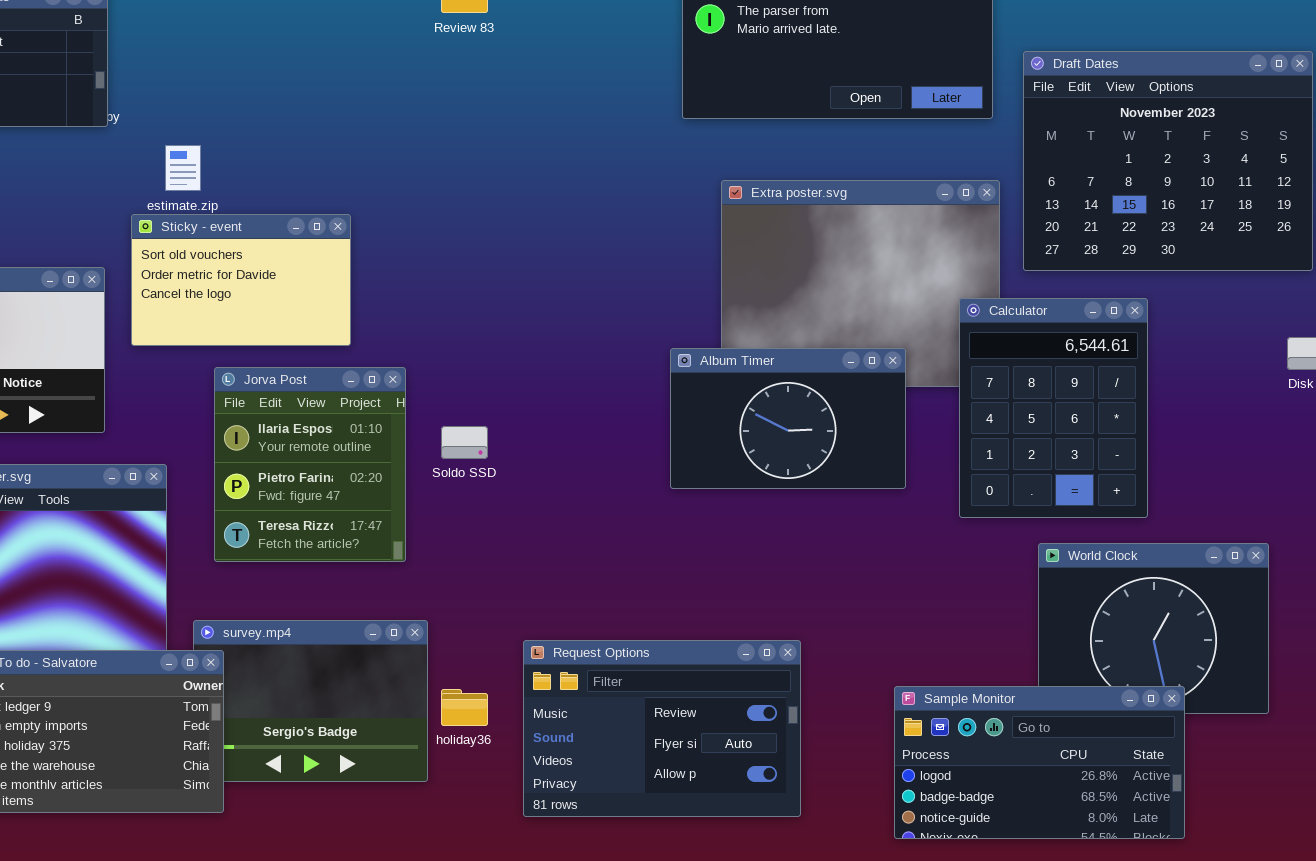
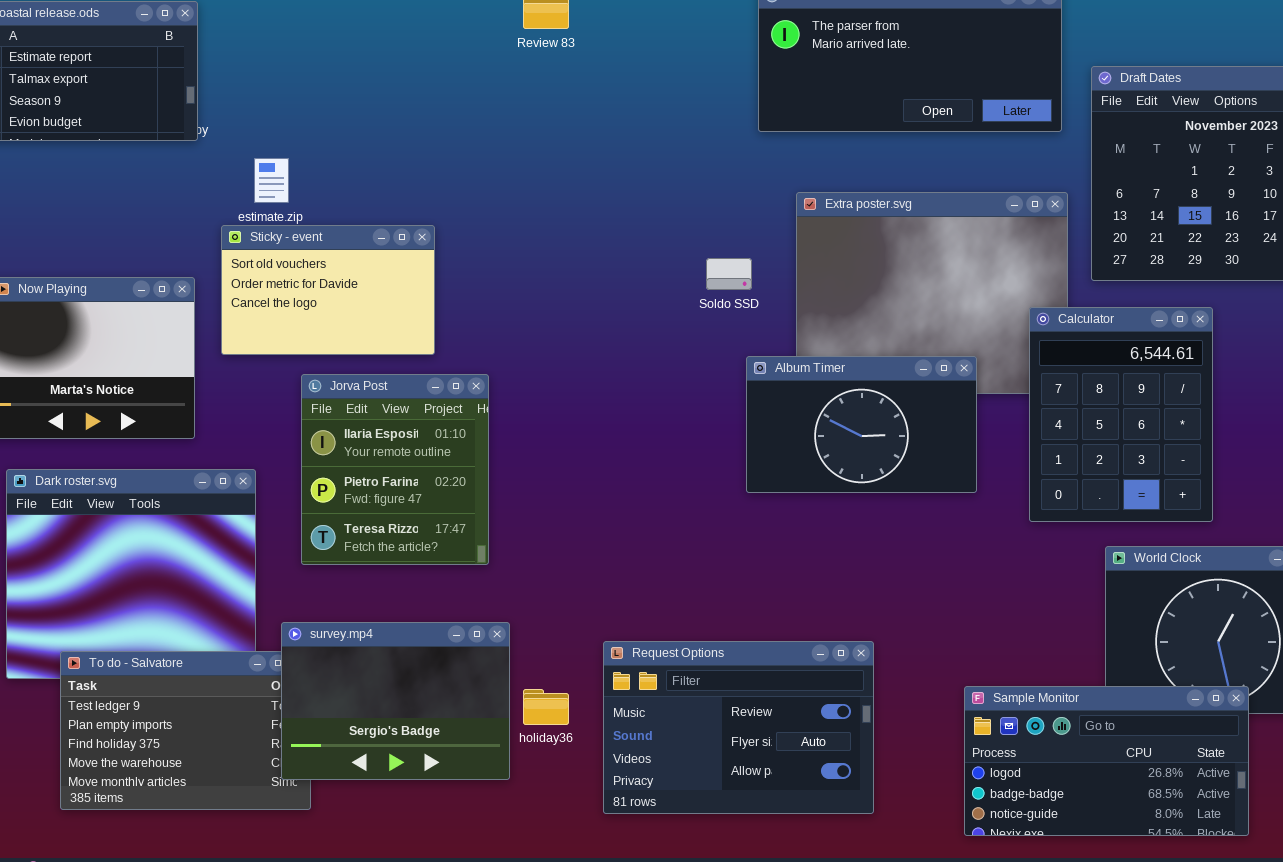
Soldo SSD: [441,426,488,459] -> [706,258,752,290], moved
survey.mp4: [193,620,428,782] -> [281,622,510,780], raised

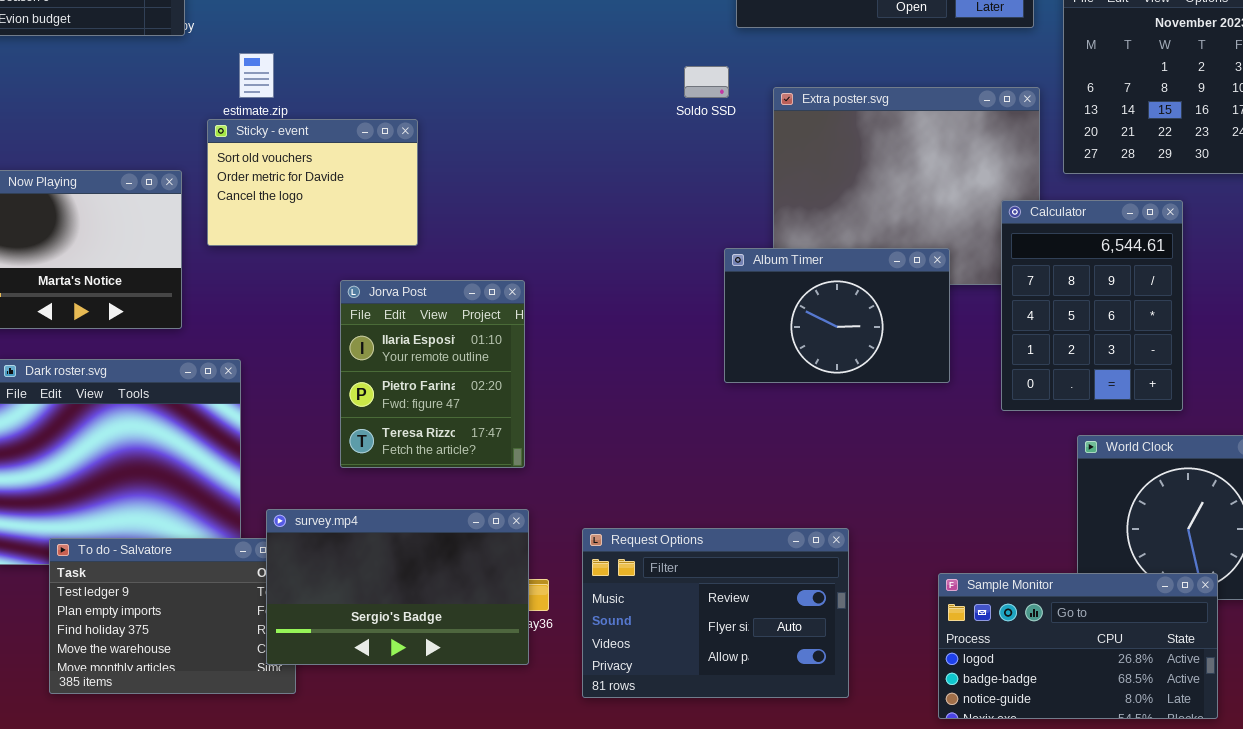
Soldo SSD: [706,258,752,290] -> [684,66,729,98], moved
Jorva Post: [301,374,489,565] -> [340,280,525,468], moved
survey.mp4: [281,622,510,780] -> [266,509,529,665], resized

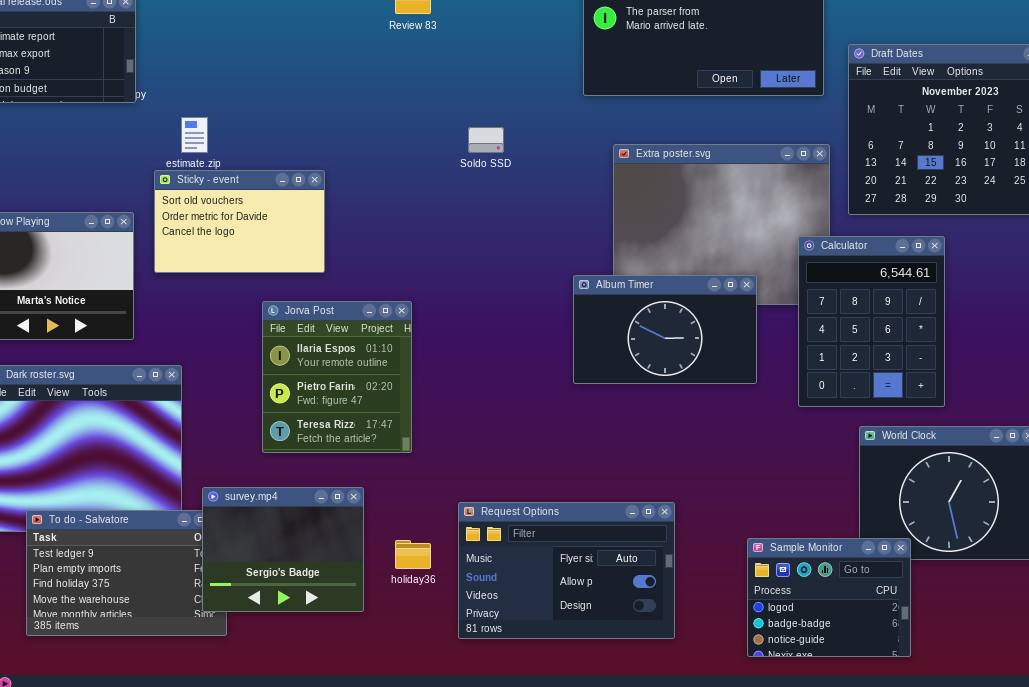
Soldo SSD: [684,66,729,98] -> [468,127,504,153], moved
survey.mp4: [266,509,529,665] -> [202,487,364,612], resized
Request Options: [582,528,849,698] -> [458,502,675,639], scrolled down 1 row
Sample Monitor: [938,573,1218,719] -> [747,538,911,657], resized

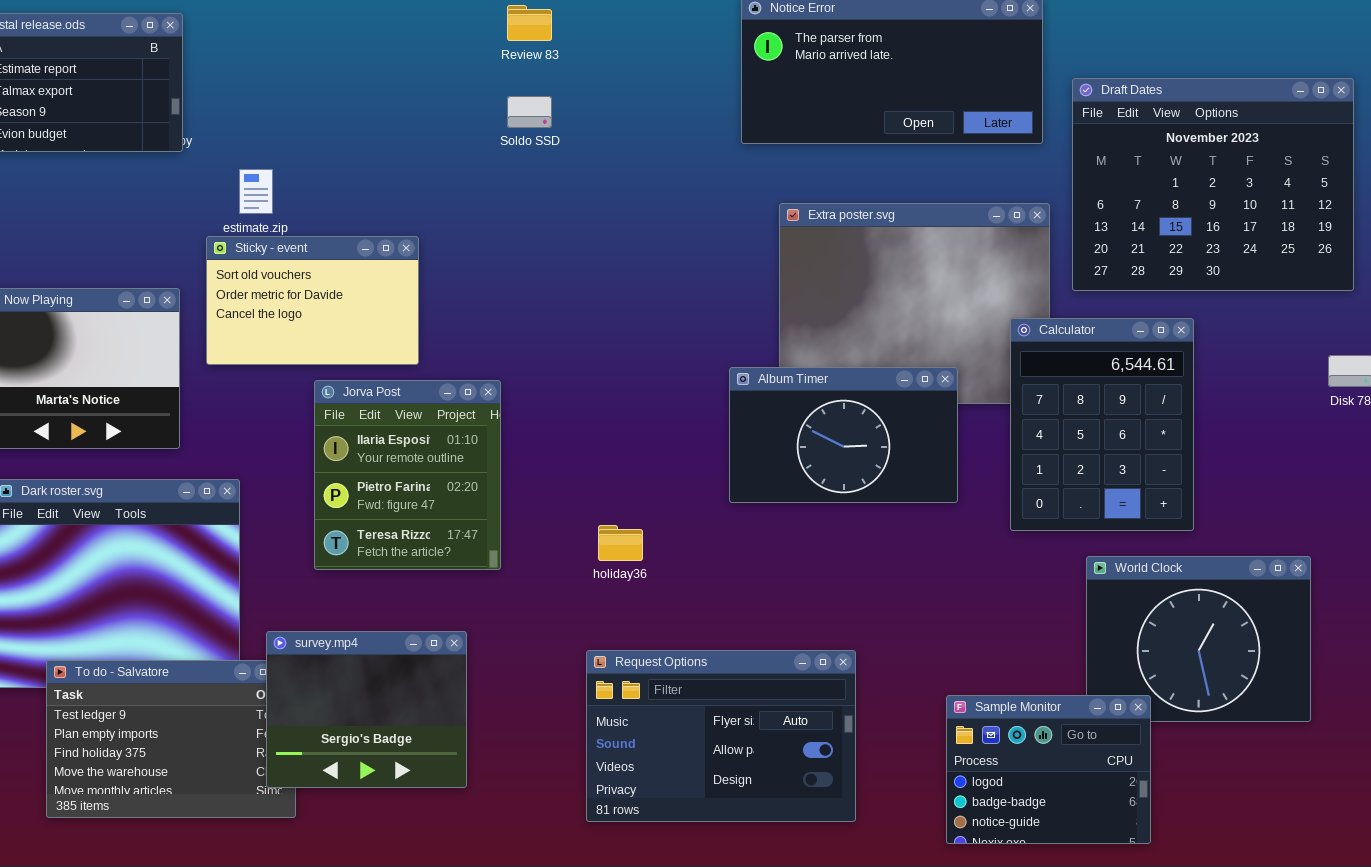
Soldo SSD: [468,127,504,153] -> [507,96,552,128], moved
Jorva Post: [262,301,412,453] -> [314,380,501,570], moved
holiday36: [395,540,431,569] -> [598,525,643,561], moved

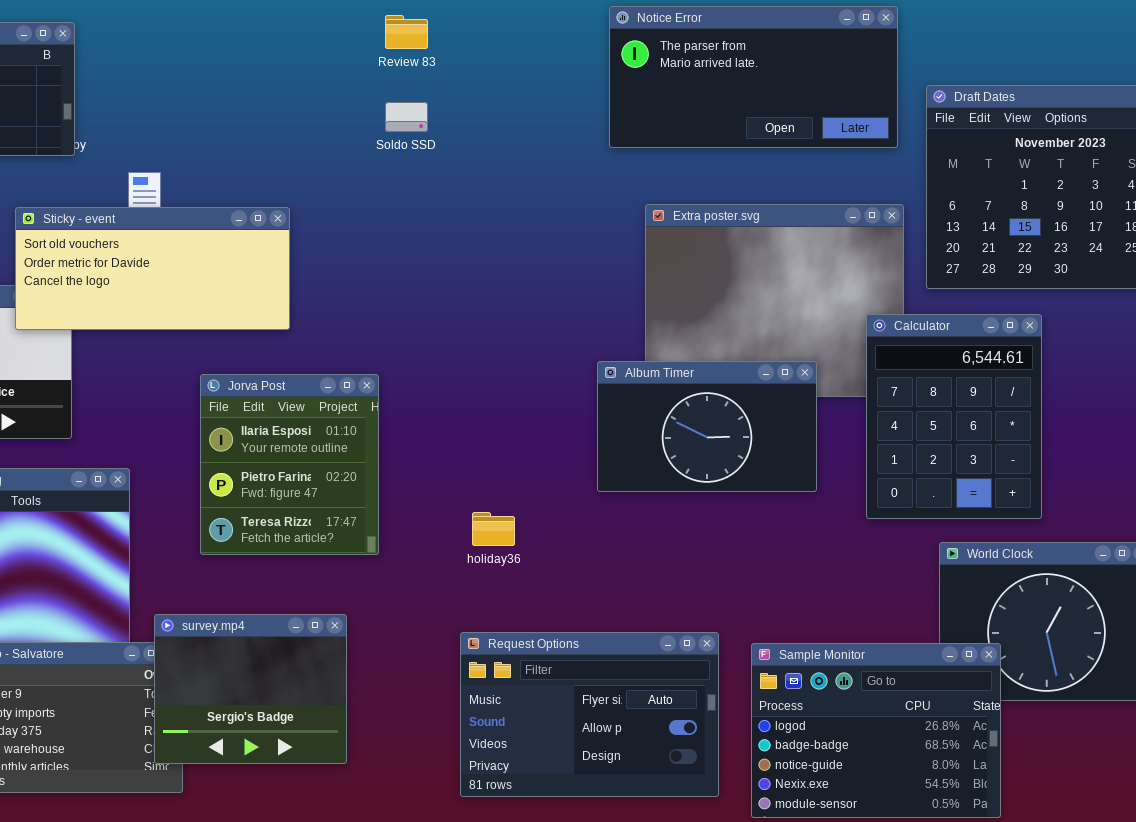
Sticky - event: [206,236,419,365] -> [15,207,290,330], moved, resized
Sample Monitor: [946,695,1151,844] -> [751,643,1001,818], resized

